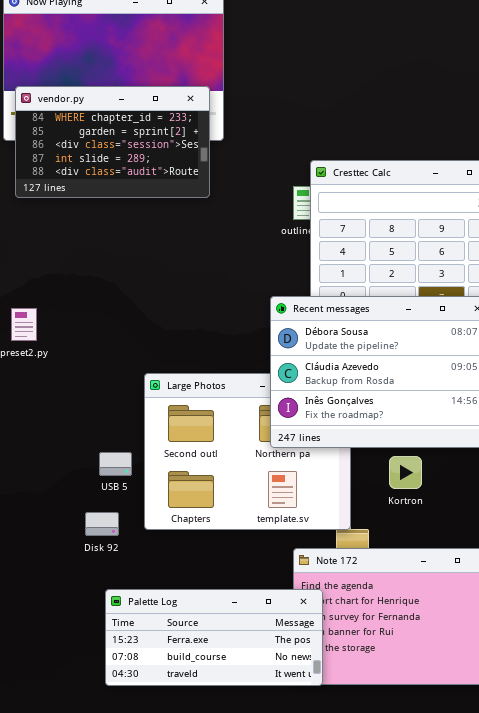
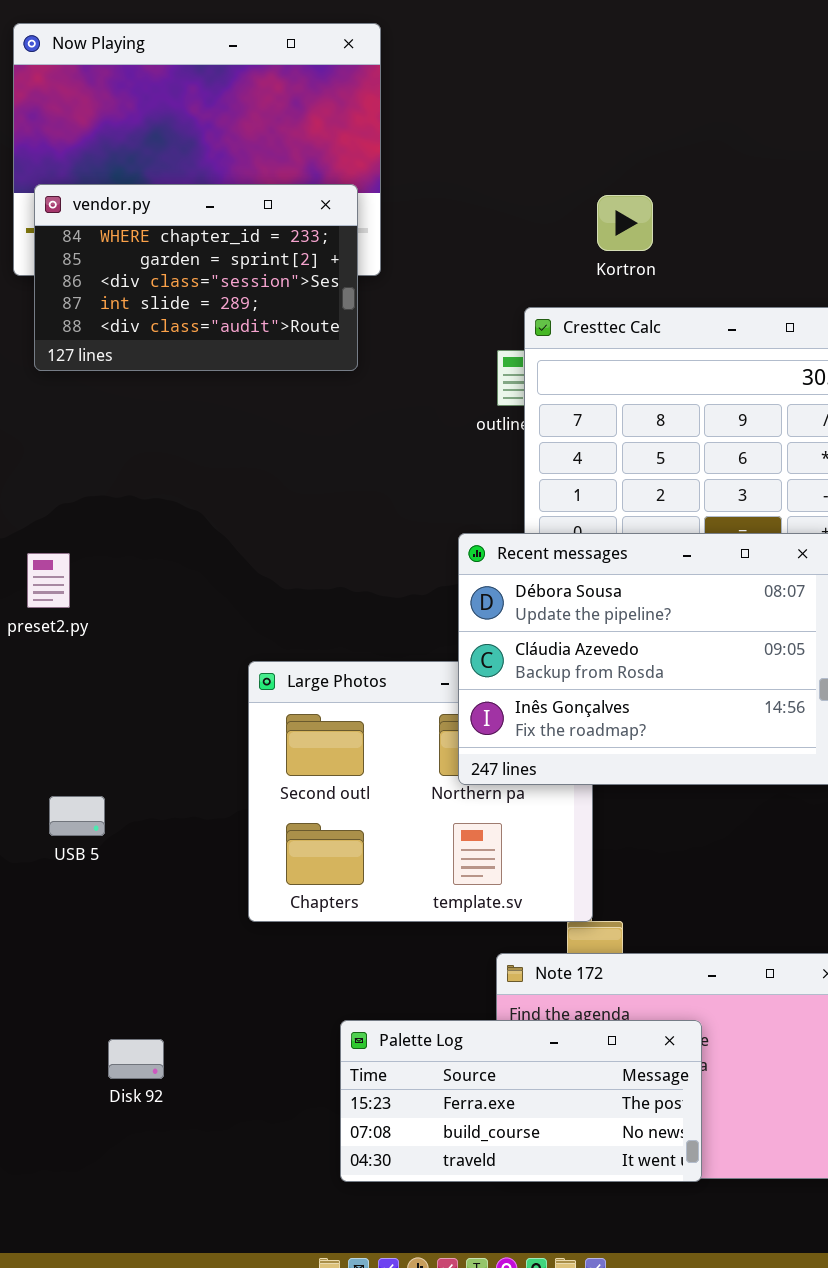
USB 5: [99,452,132,476] -> [49,796,105,836], moved
Kortron: [389,456,422,489] -> [597,195,653,251], moved
Disk 92: [85,512,119,536] -> [108,1039,164,1079], moved
Palette Log: [105,589,323,686] -> [340,1020,702,1182], moved

